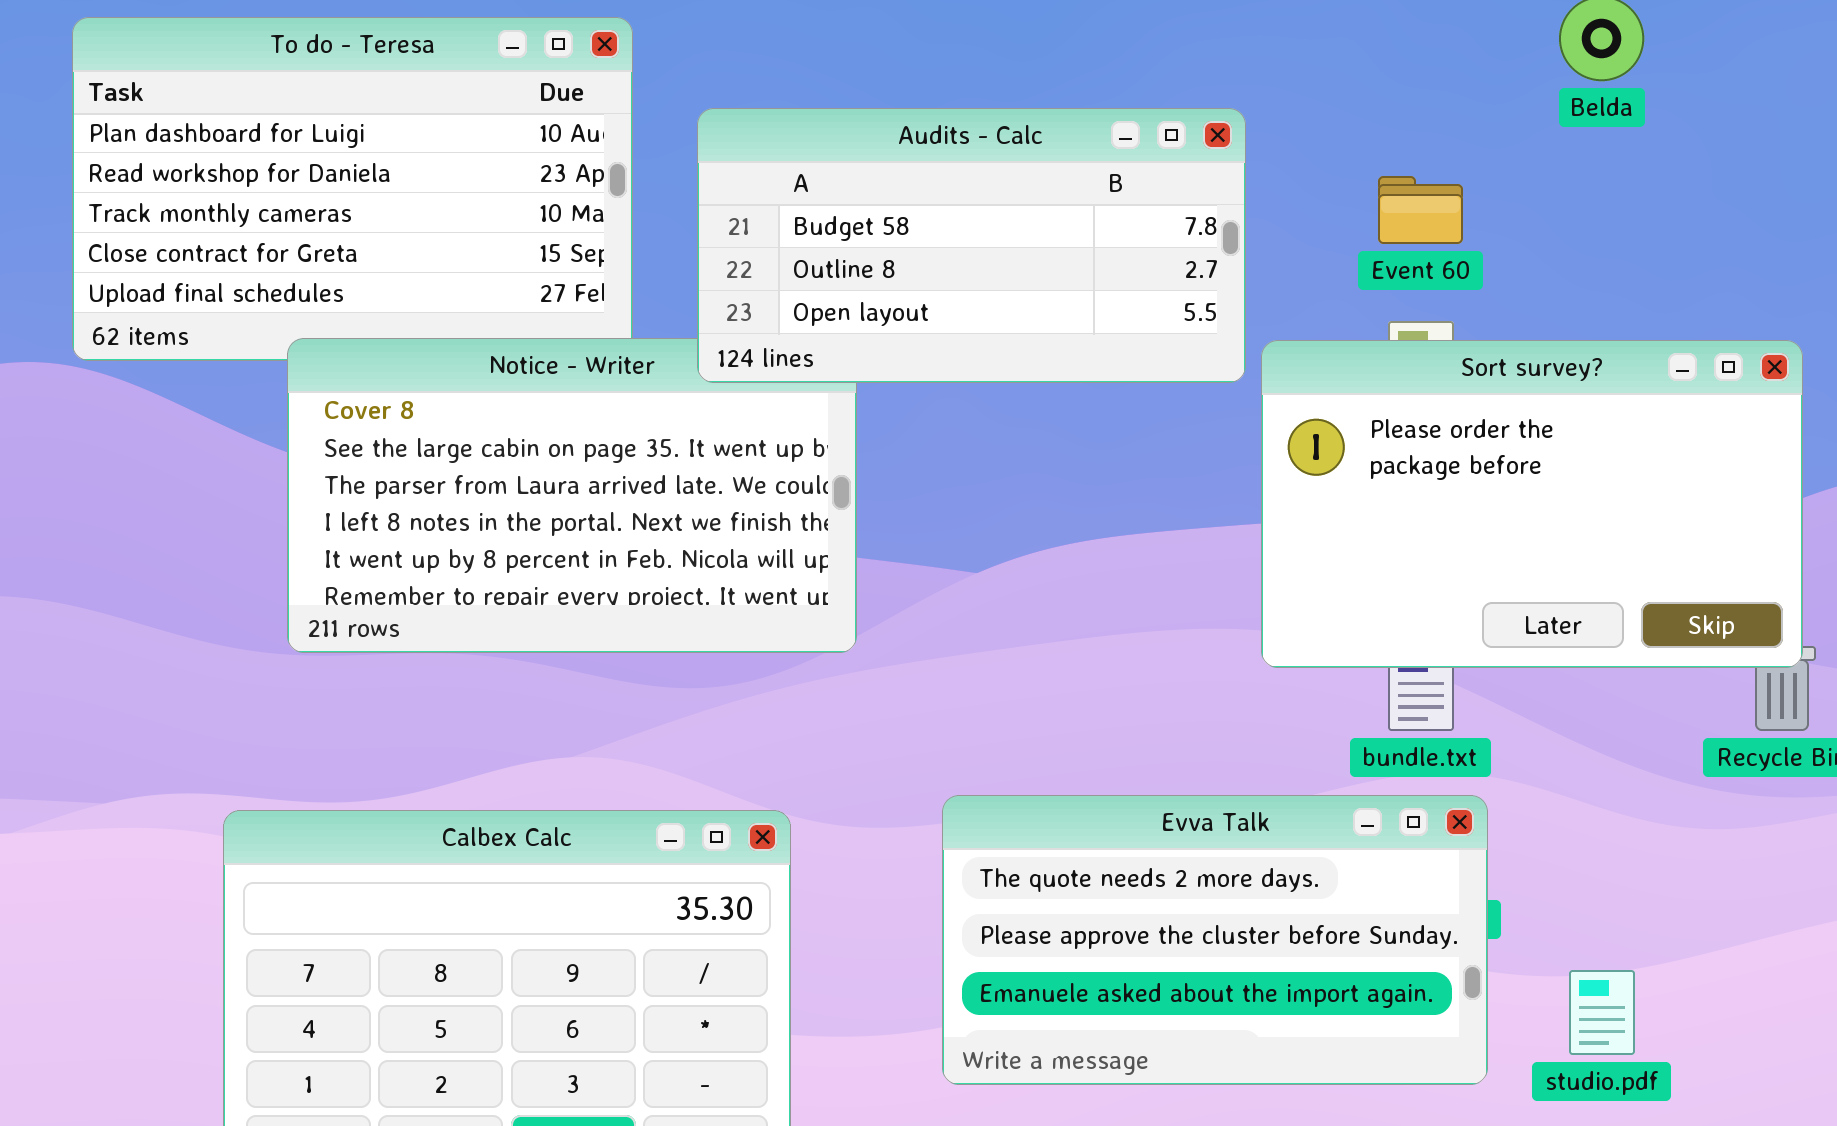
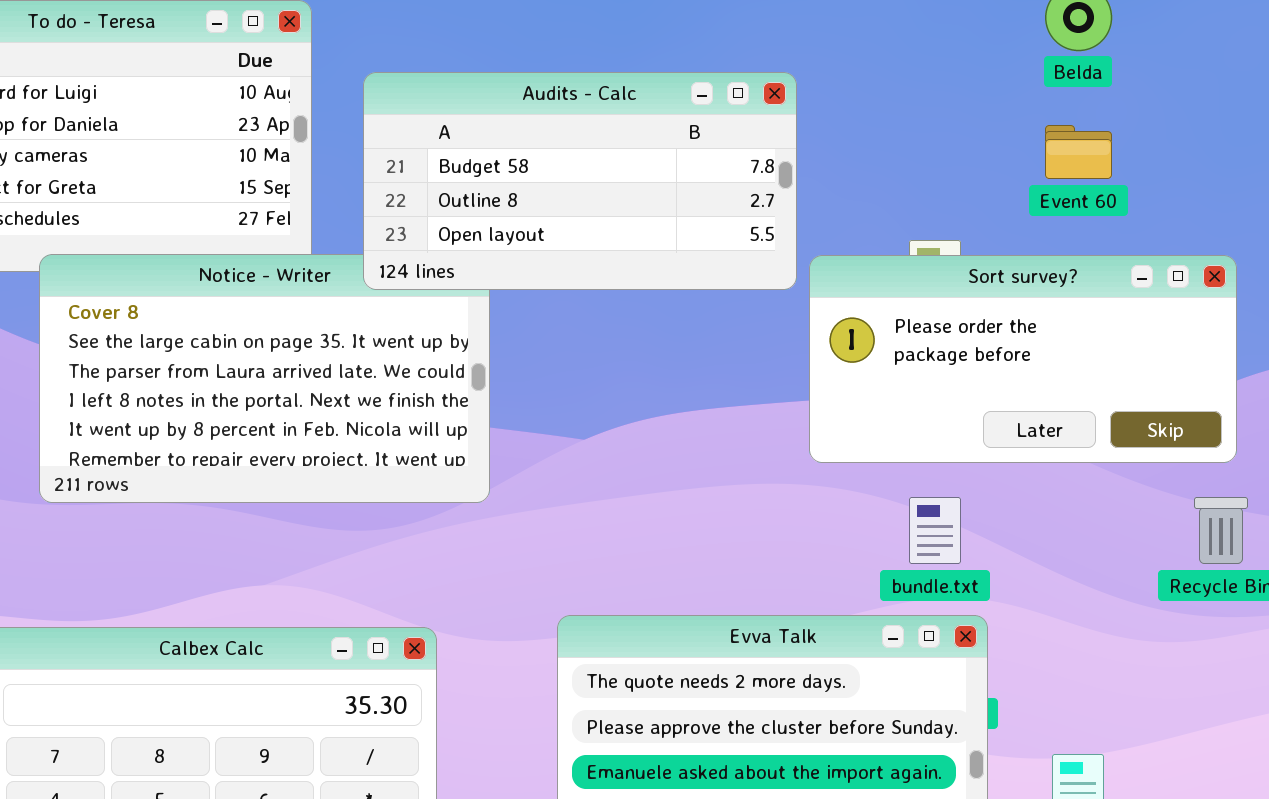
Event 60: [1378,176,1463,244] -> [1045,125,1112,179], moved
Sort survey?: [1261,340,1803,668] -> [809,255,1237,463], resized

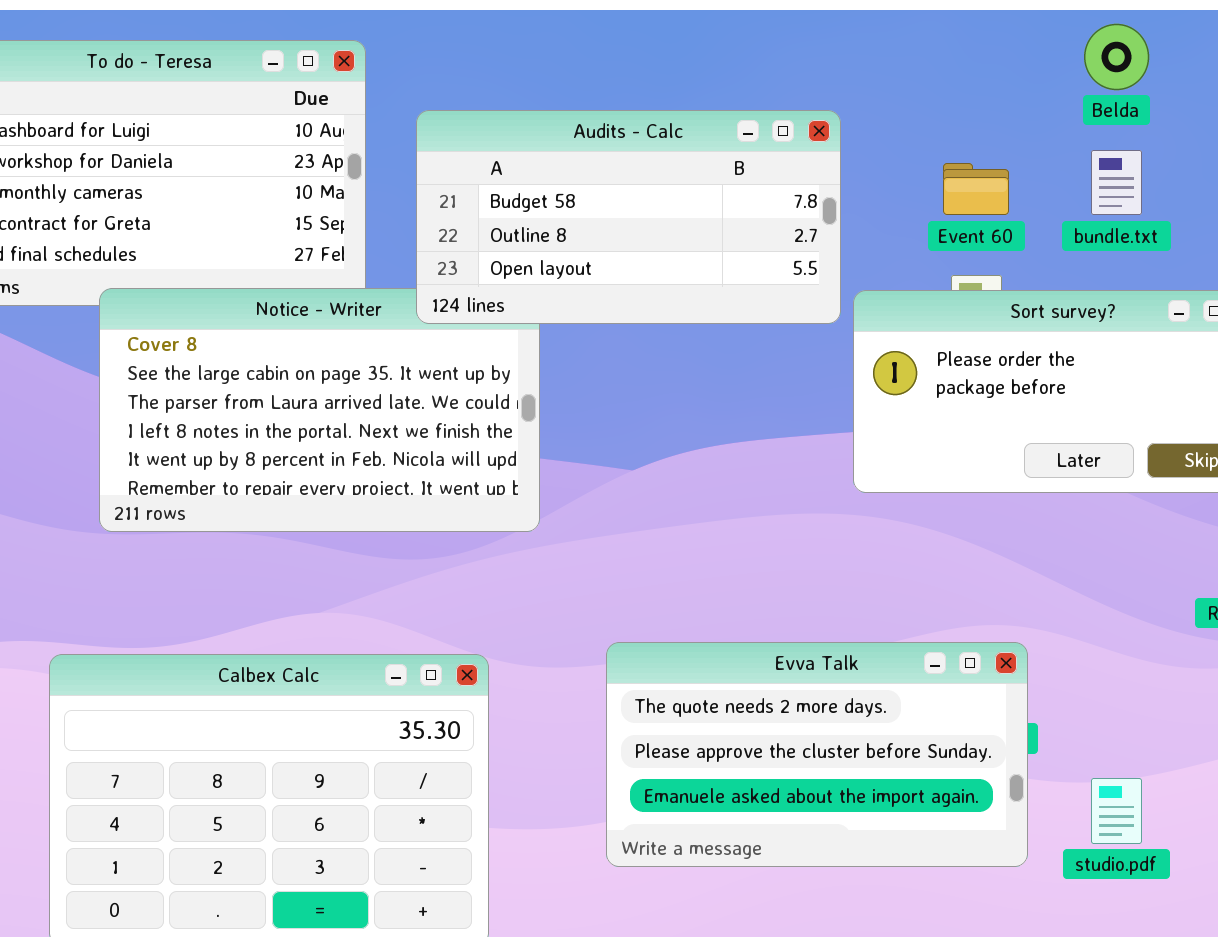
Event 60: [1045,125,1112,179] -> [943,163,1009,215], moved
bundle.txt: [909,497,961,564] -> [1091,150,1142,215], moved

